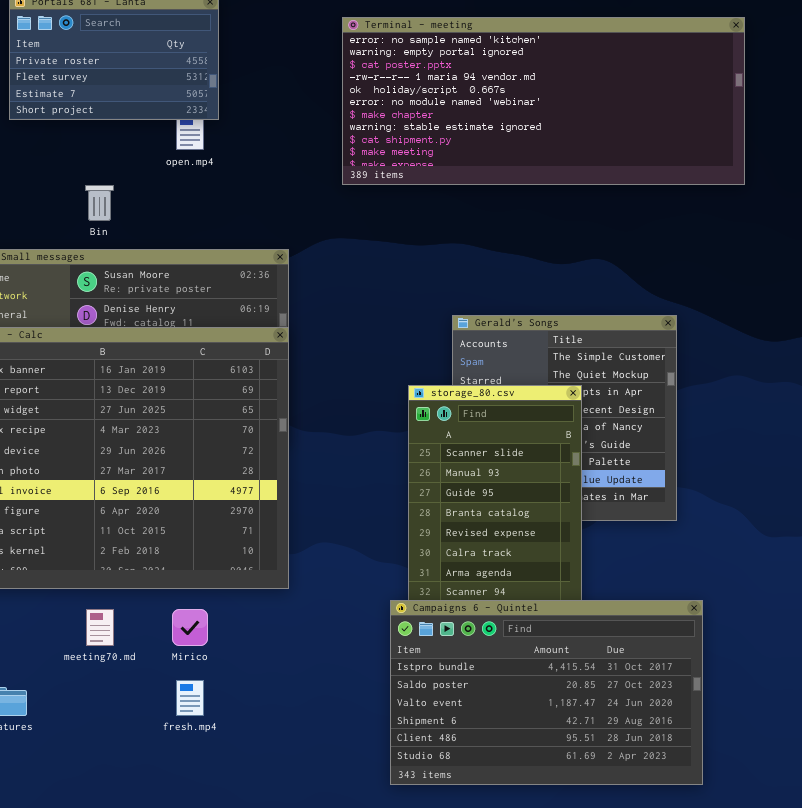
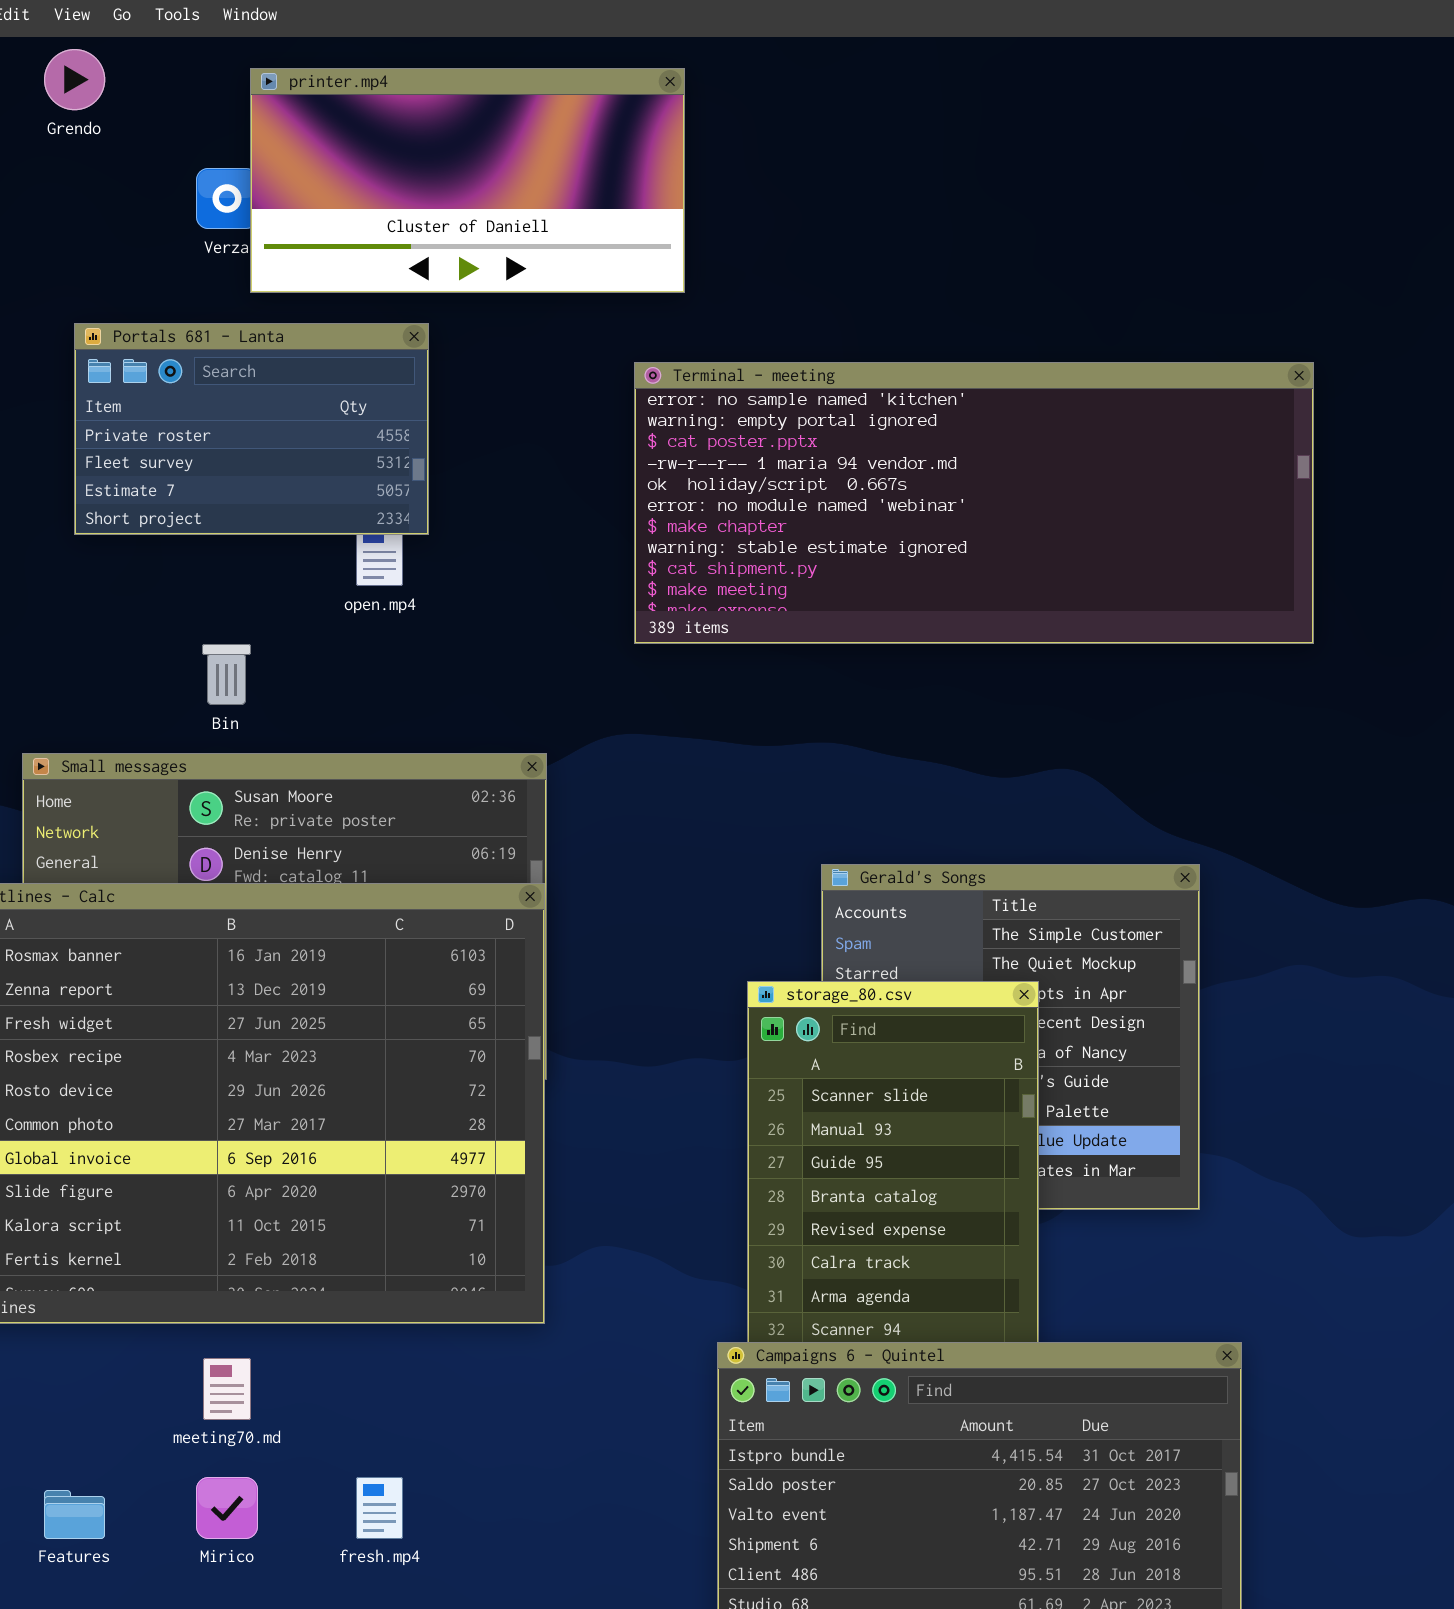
Mirico: [172,609,208,646] -> [196,1477,258,1539], moved

